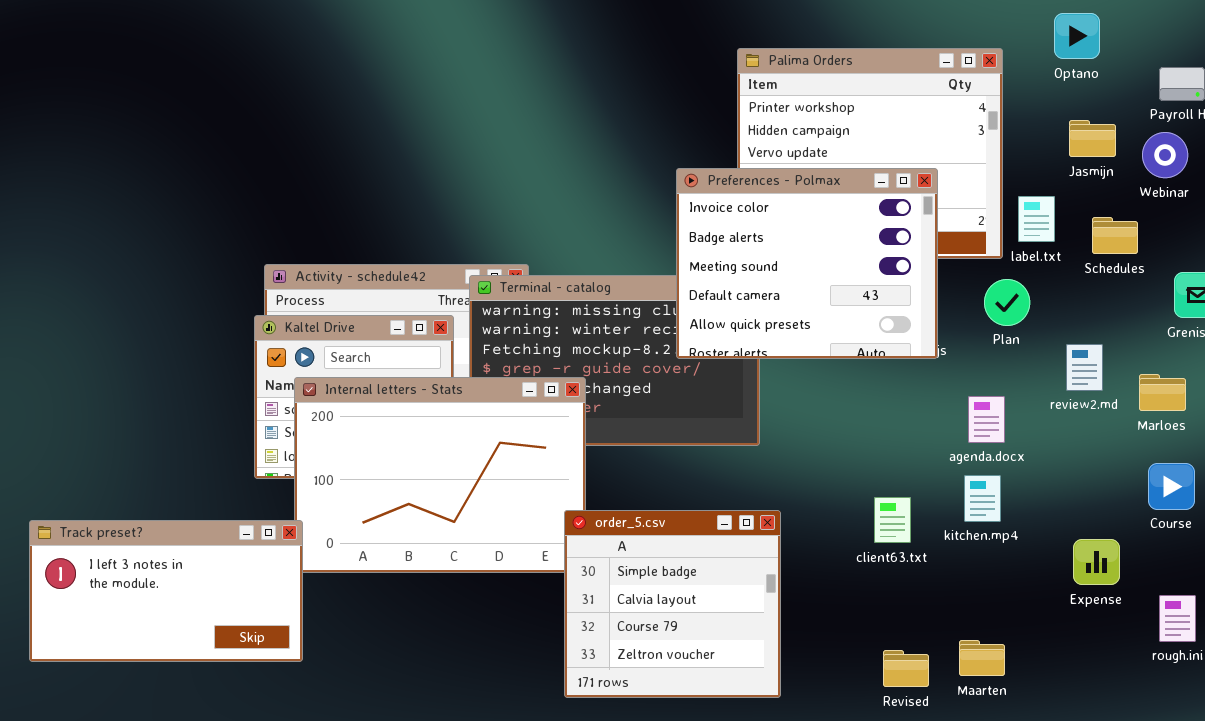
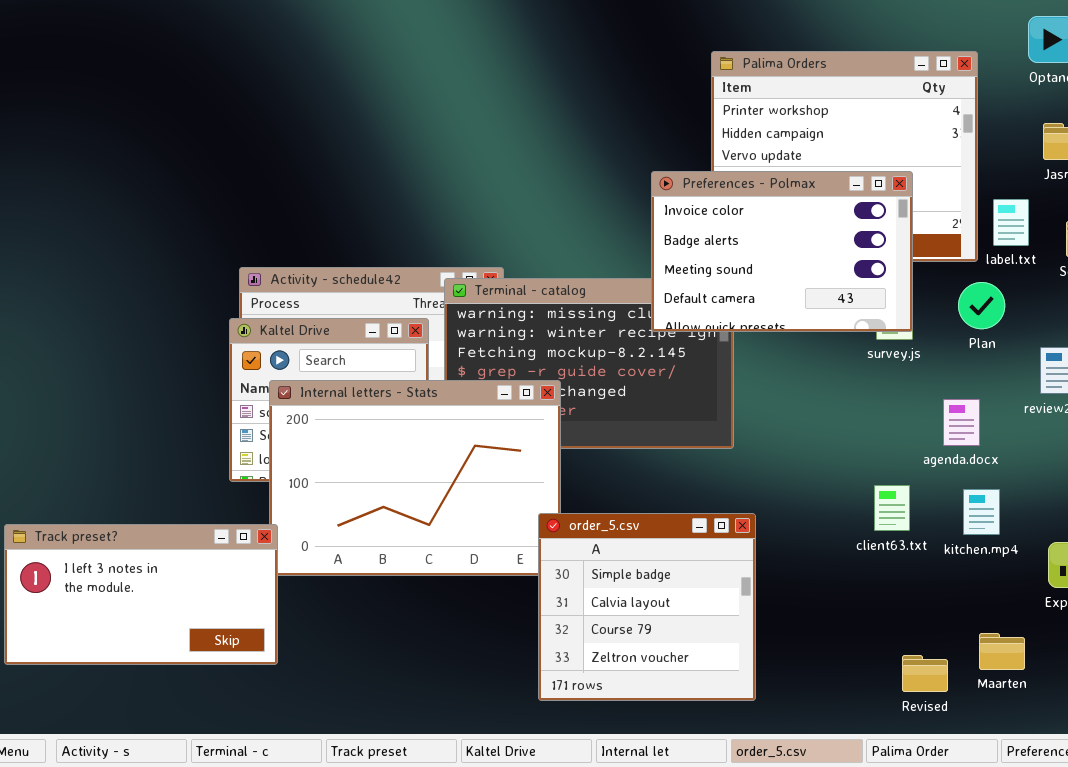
Preferences - Polmax: [676,168,938,359] -> [651,171,913,332], resized
kitchen.mp4: [964,475,1001,522] -> [963,489,1000,535], moved
client63.txt: [874,497,911,543] -> [874,485,910,531], moved
Maarten: [959,640,1005,676] -> [979,633,1025,670], moved
Revised: [883,650,929,687] -> [902,655,948,692], moved

